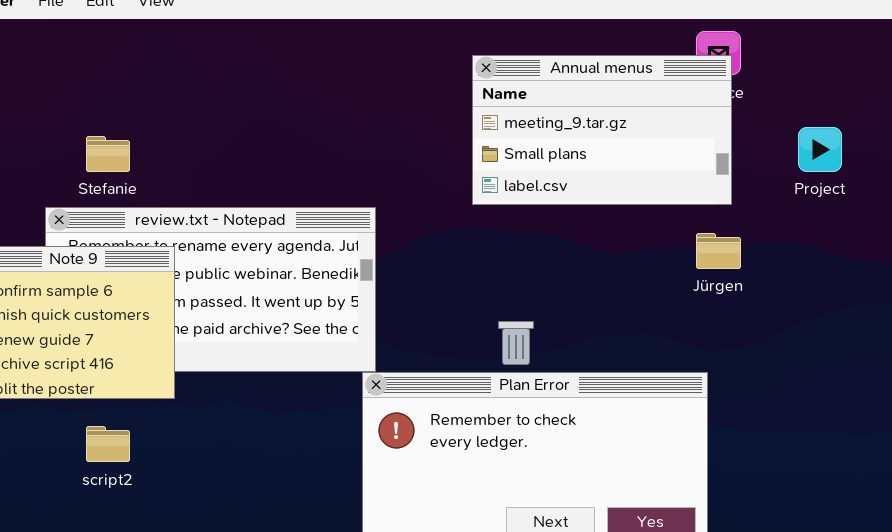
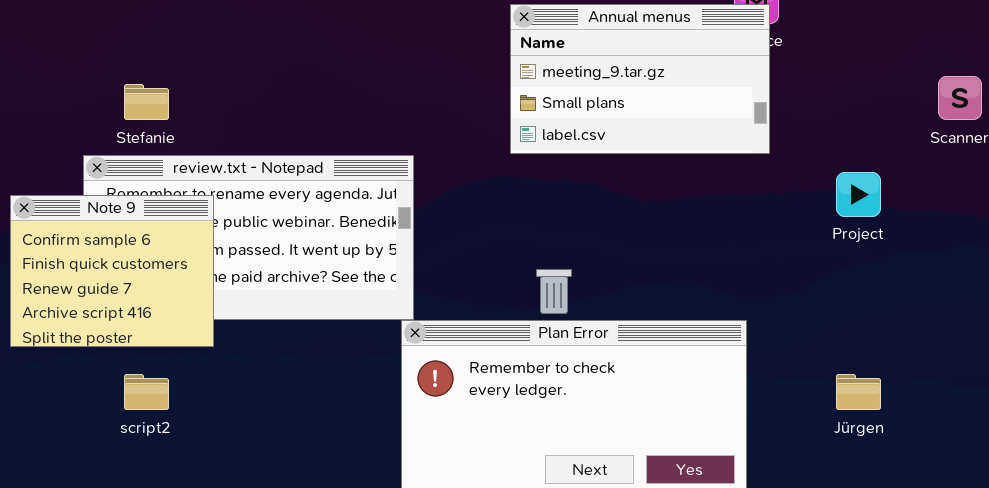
Project: [798,127,842,172] -> [836,172,881,217], moved
Jürgen: [696,233,741,269] -> [836,374,881,410], moved

